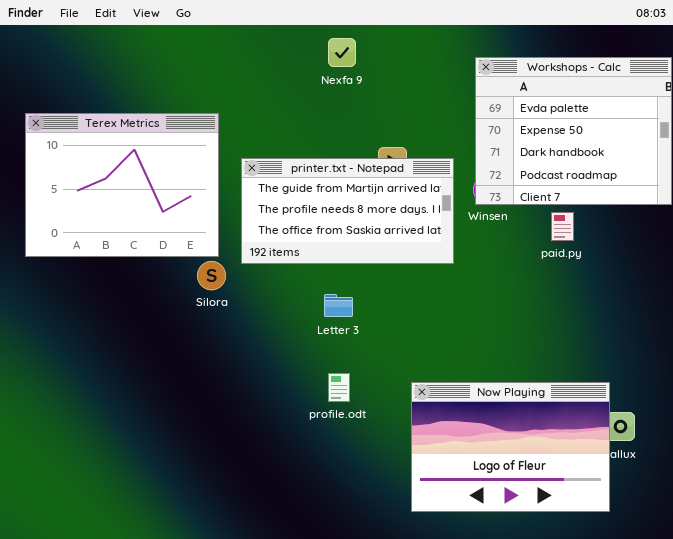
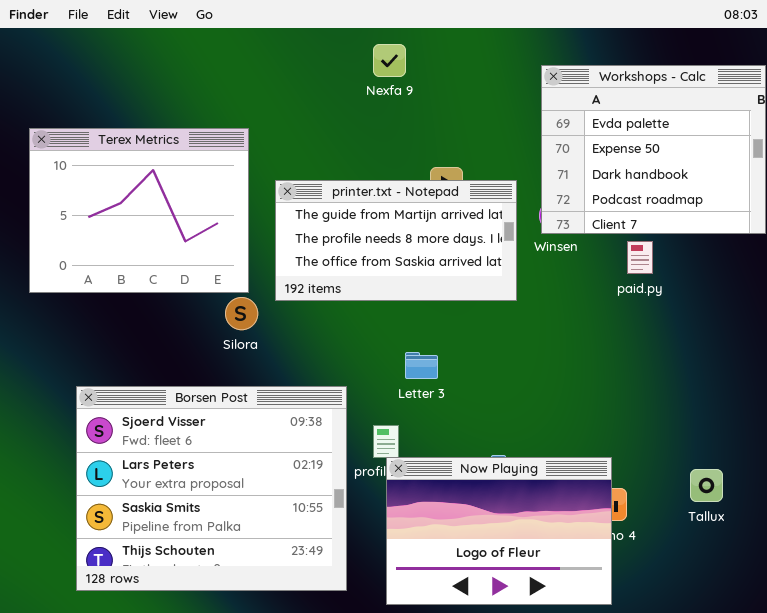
Letter 3: [324,294,353,317] -> [405,352,438,379], moved
Borsen Post: none -> [76,386,347,591], opened
Now Playing: [411,382,610,512] -> [386,457,612,605], moved

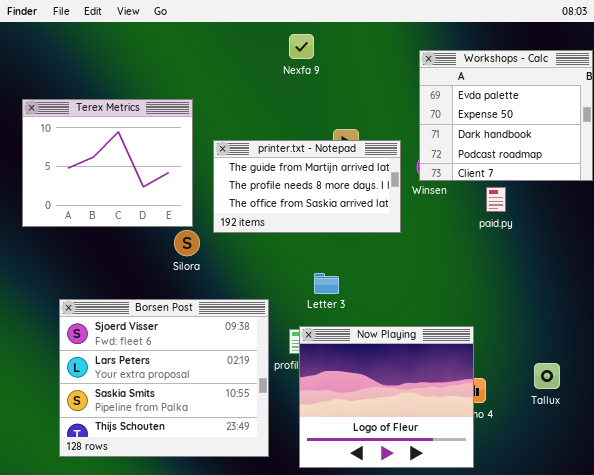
Now Playing: [386,457,612,605] -> [299,326,474,468], resized

